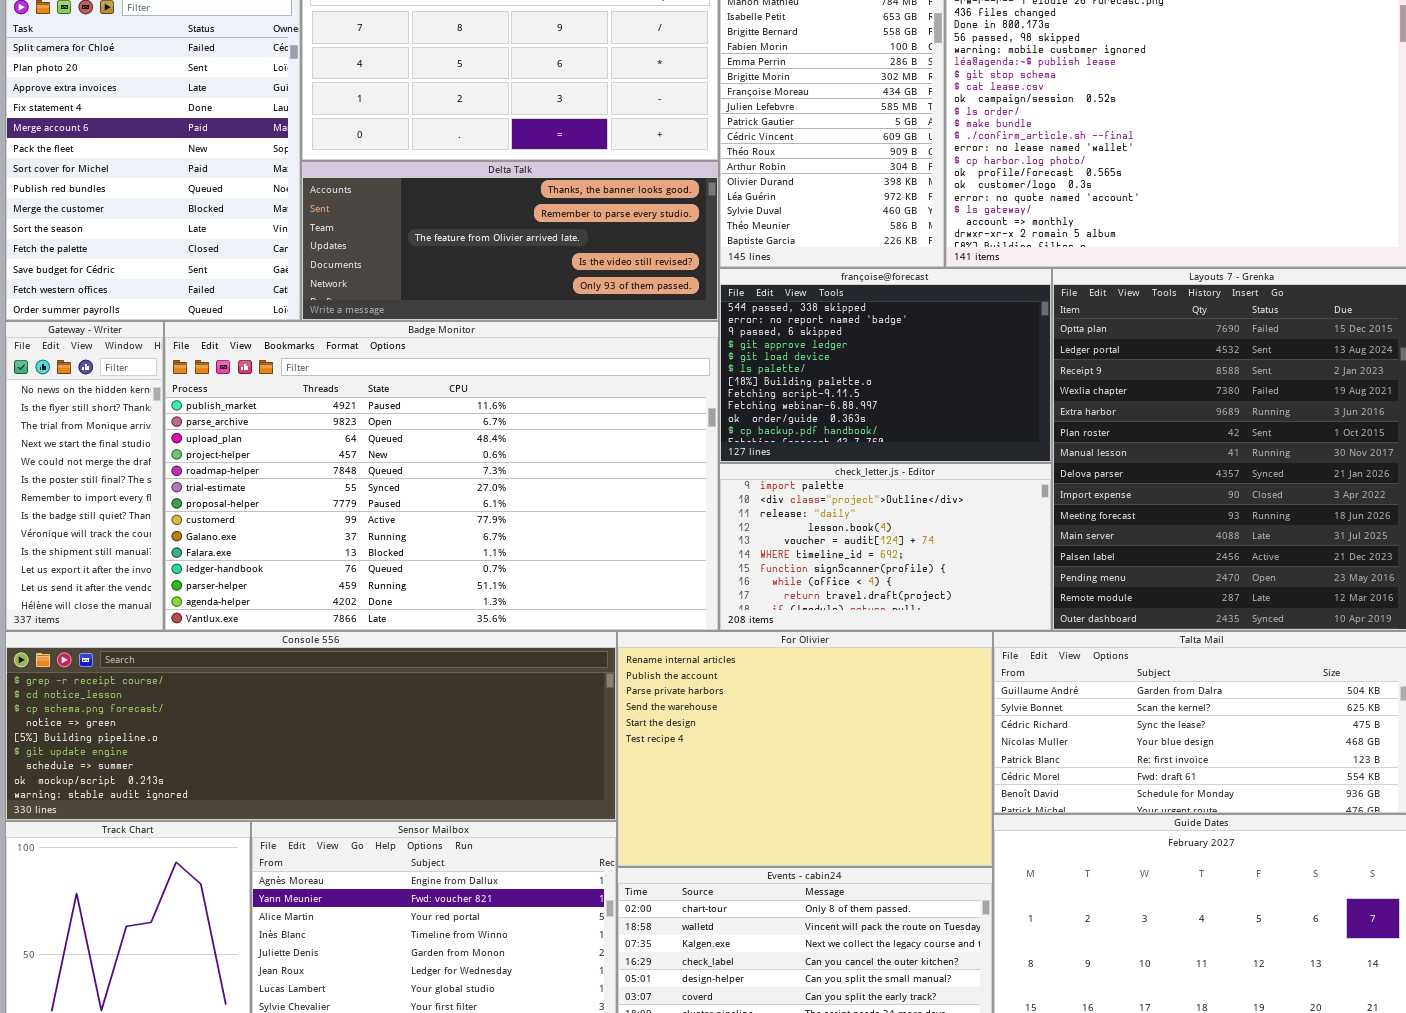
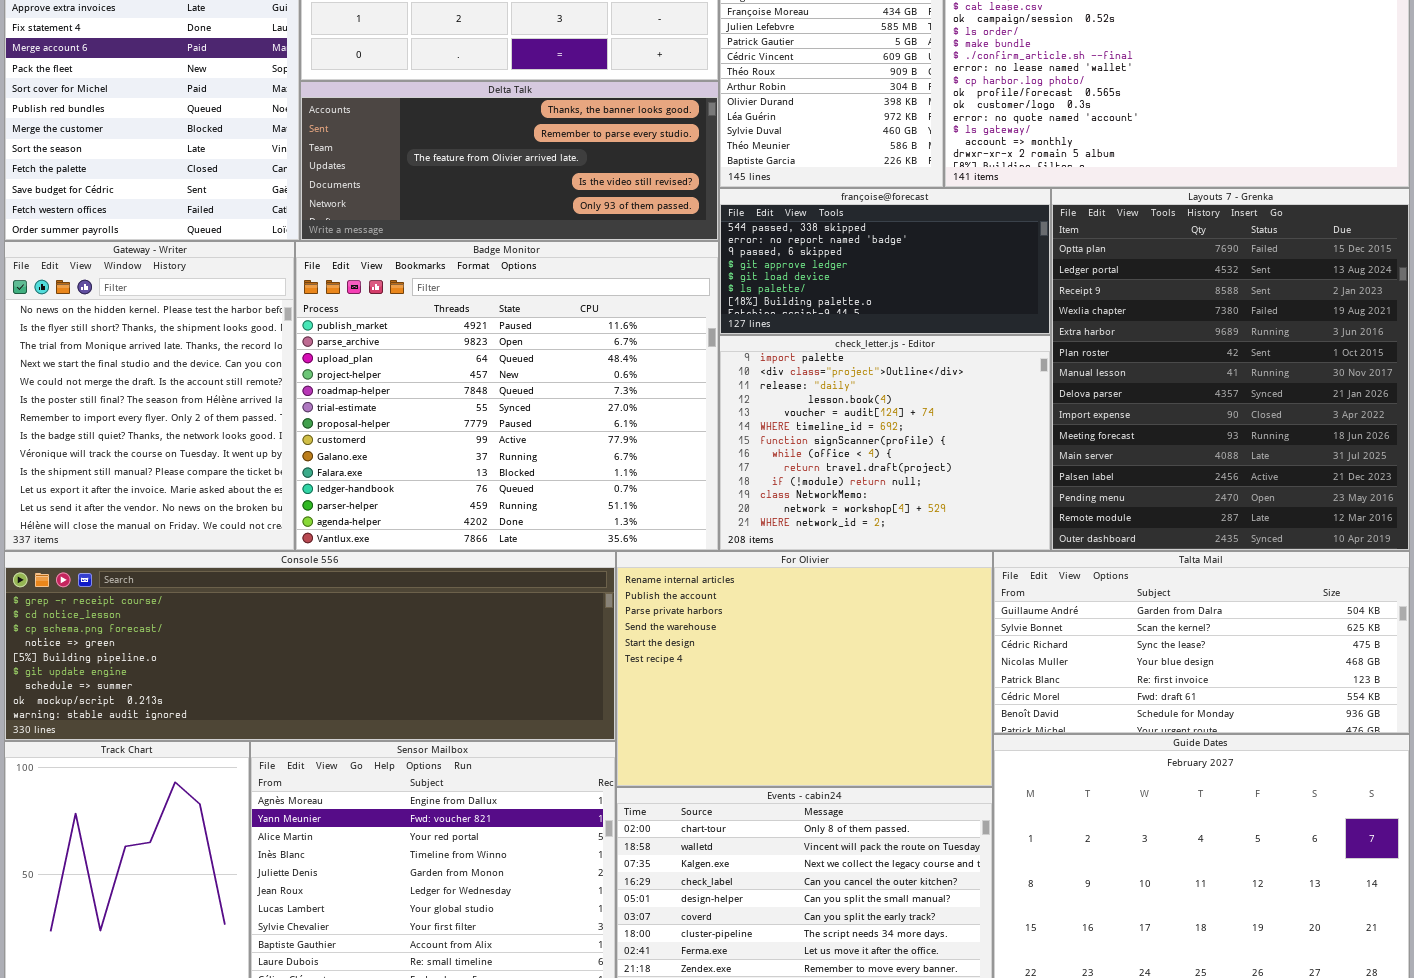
françoise@forecast: [719,268,1052,463] -> [719,188,1051,335], resized
Gateway - Writer: [5,321,164,631] -> [4,241,295,551], resized
Badge Monitor: [164,321,719,631] -> [295,241,719,551], resized
check_letter.js - Editor: [719,463,1052,631] -> [719,335,1051,551], resized

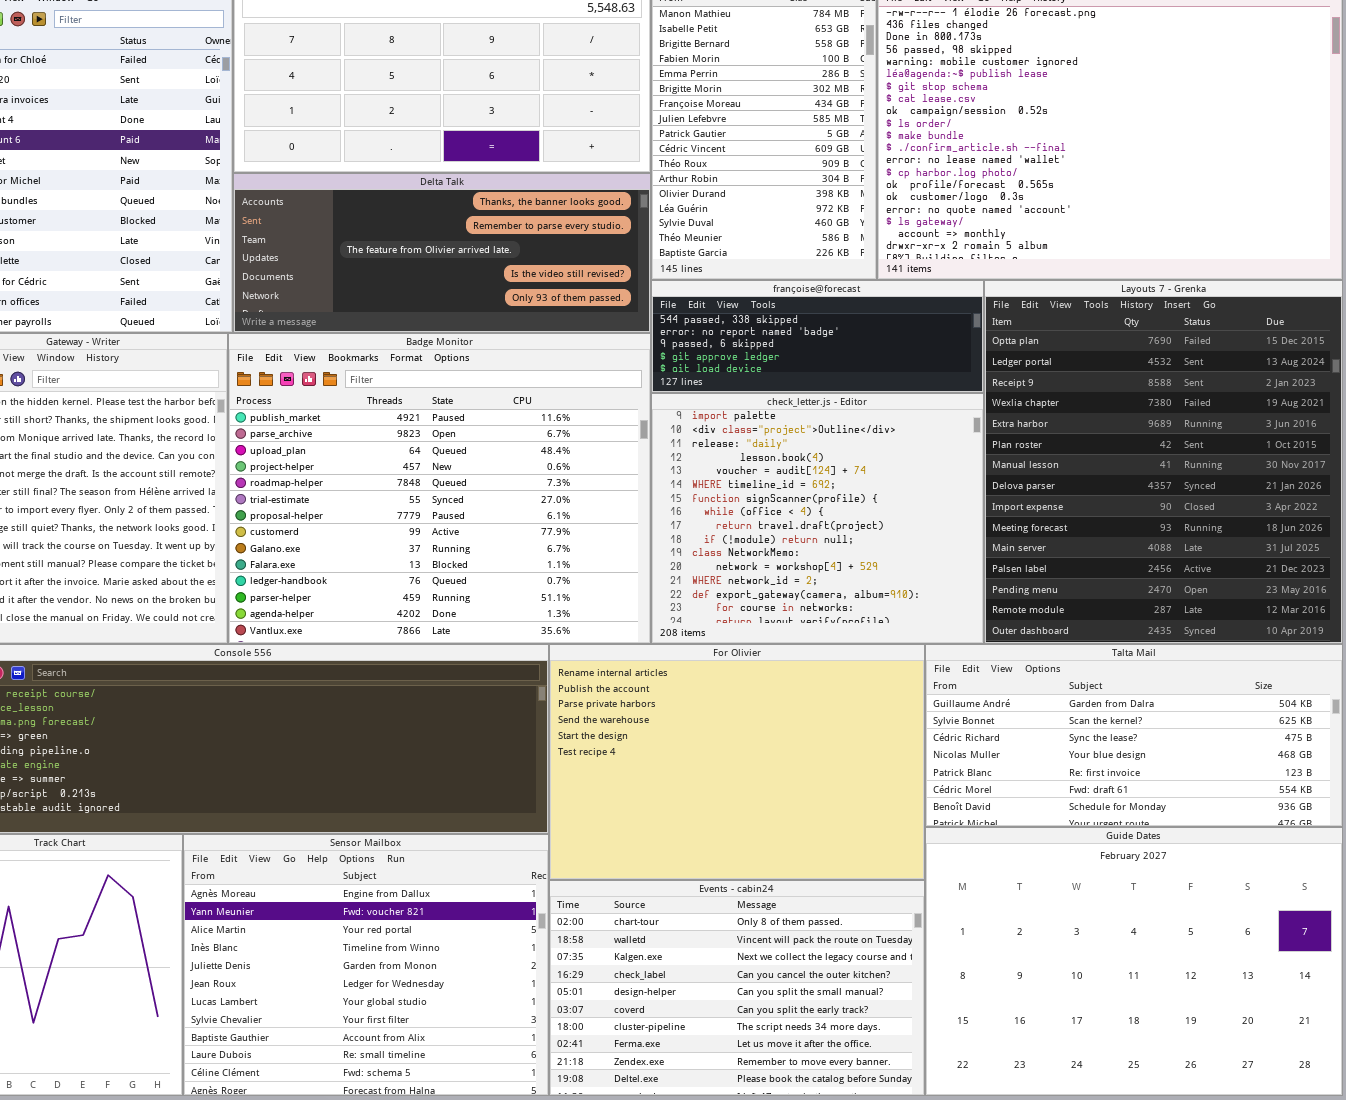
françoise@forecast: [719,188,1051,335] -> [651,280,984,393], resized
check_letter.js - Editor: [719,335,1051,551] -> [651,393,984,644], resized

